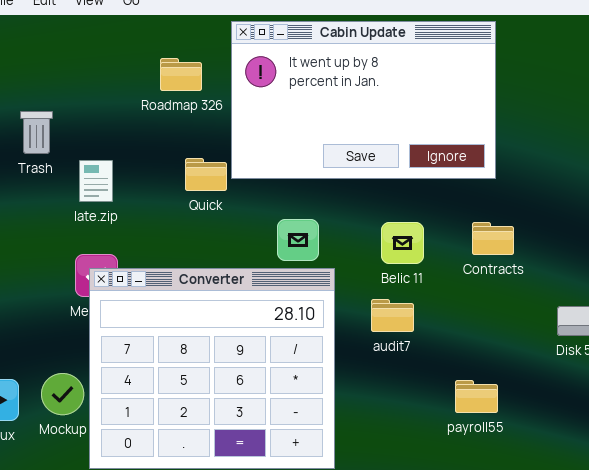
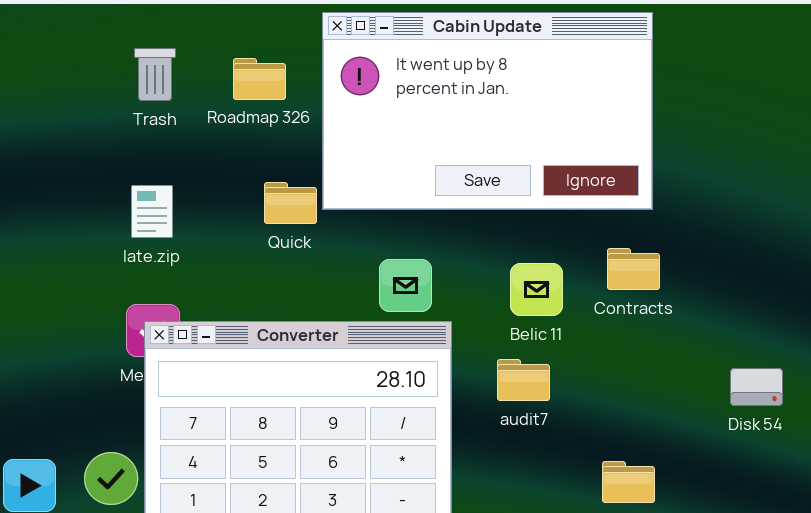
Trash: [20,111,53,154] -> [134,48,176,101], moved
Contracts: [472,222,514,255] -> [607,248,660,290], moved

